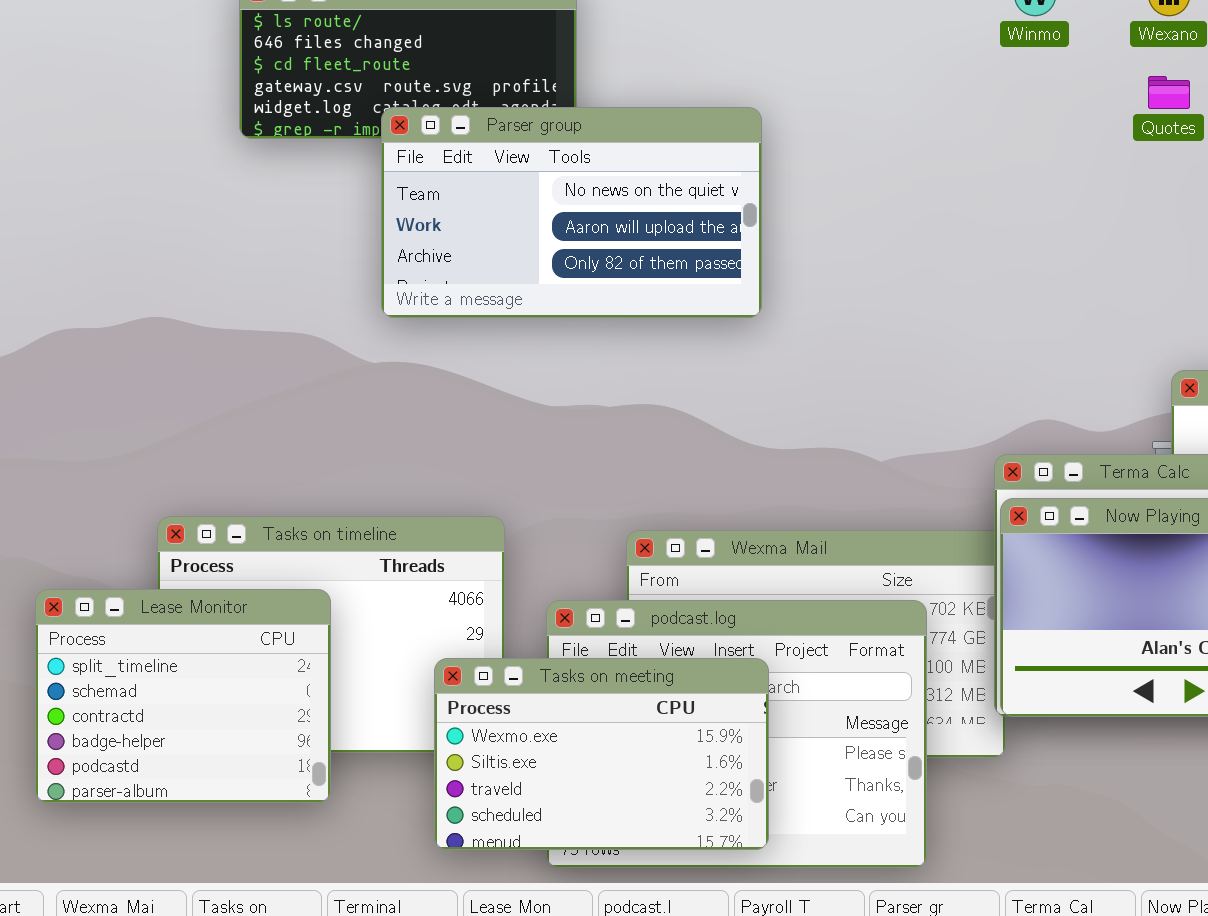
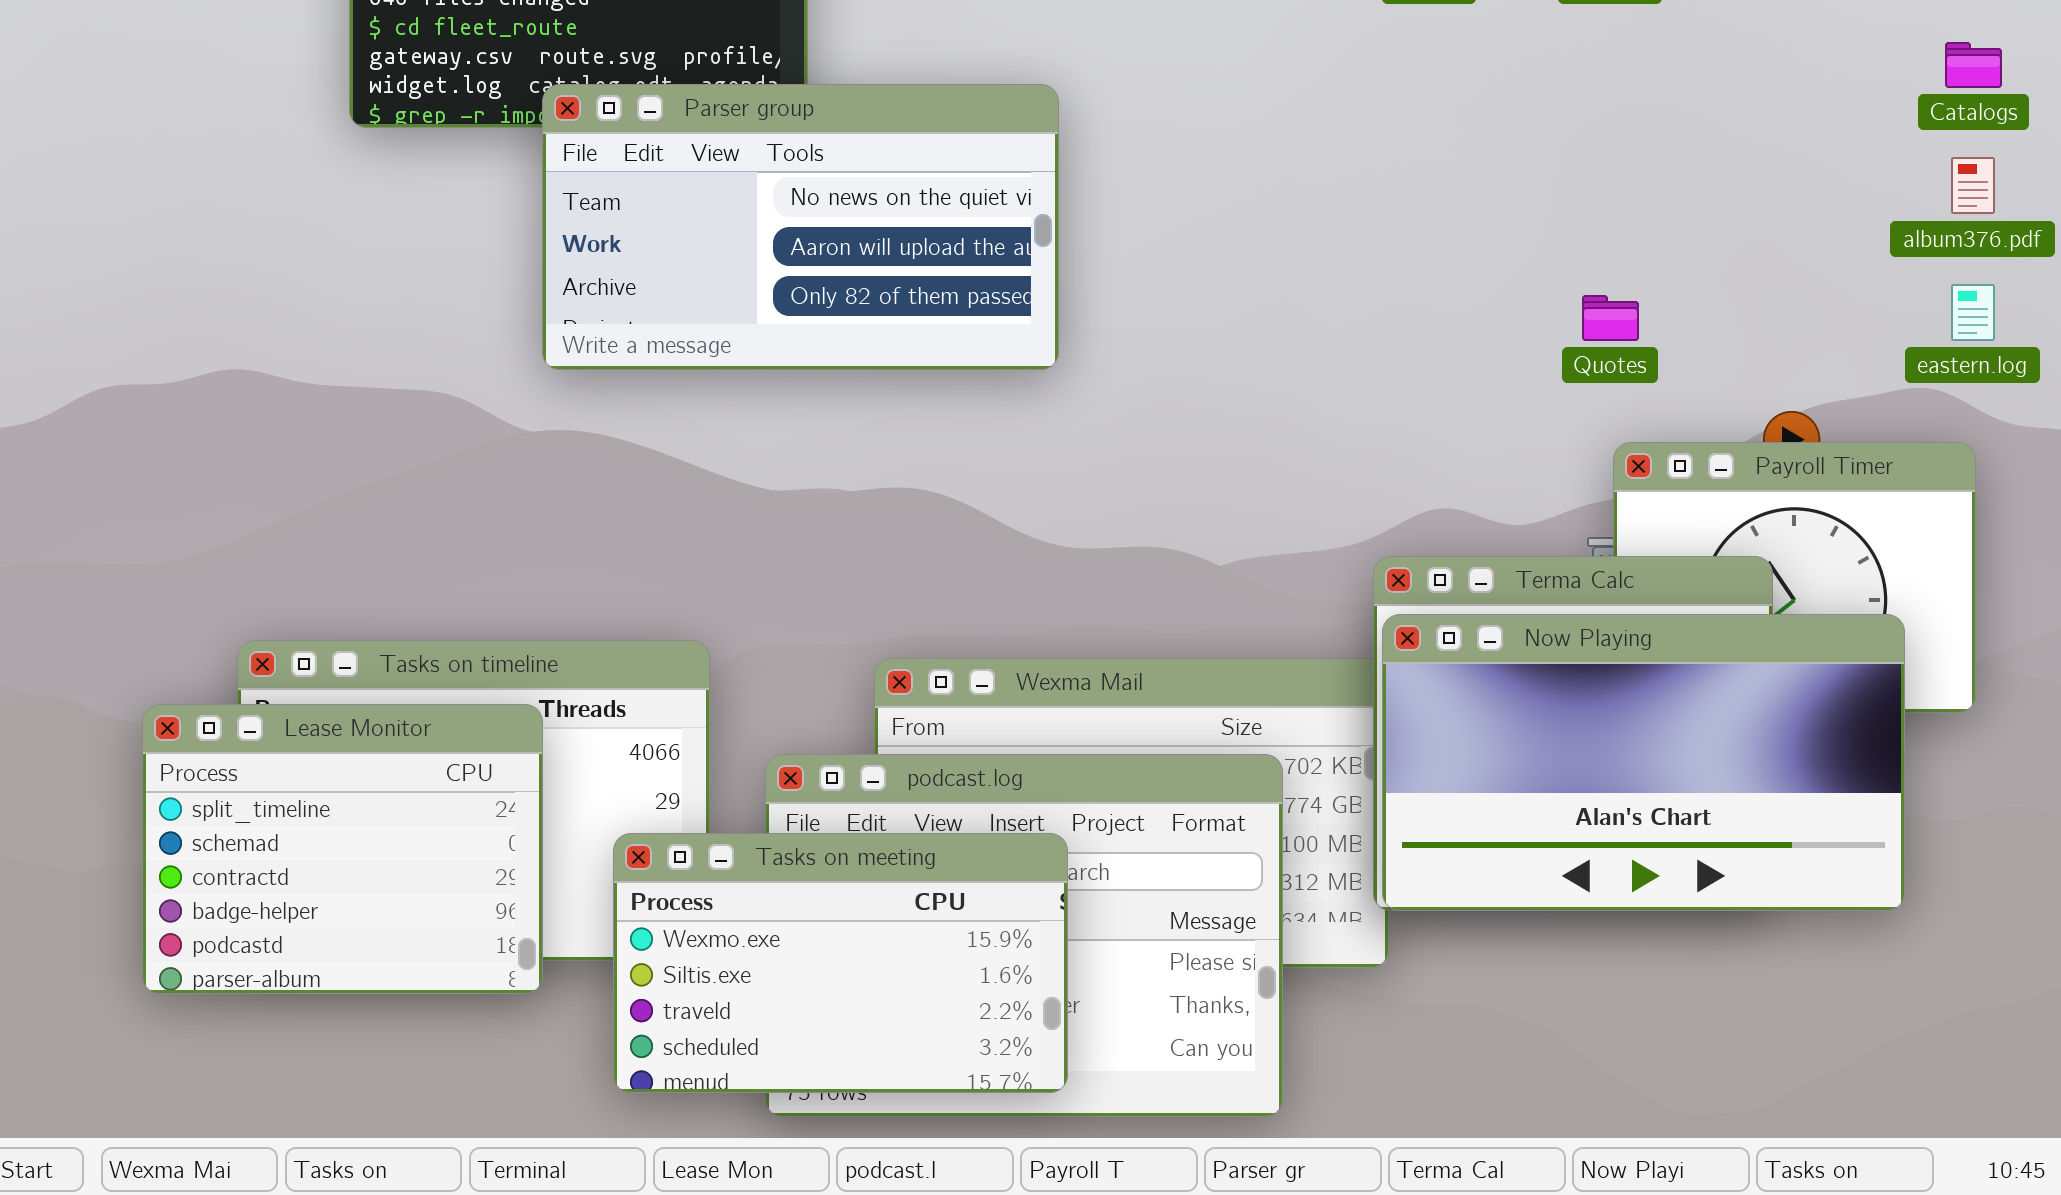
Quotes: [1148,76,1190,109] -> [1582,295,1639,341], moved
Lease Monitor: [35,589,331,803] -> [142,704,543,994], moved

